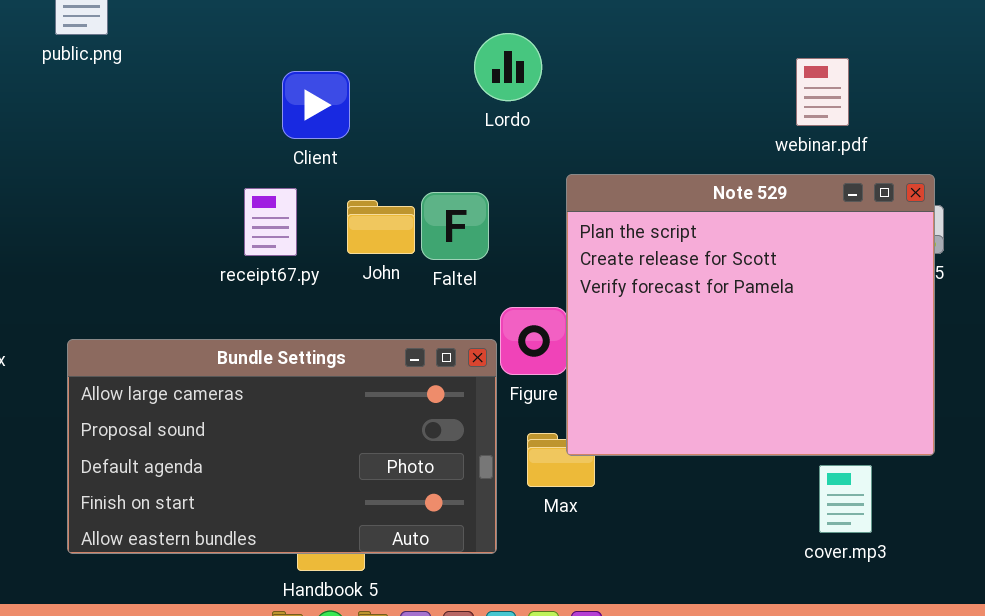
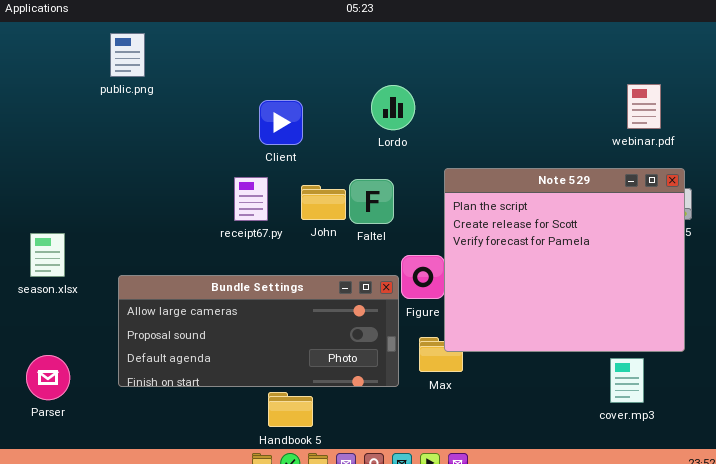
Lordo: [474,33,542,101] -> [371,85,415,130], moved
webinar.pdf: [796,58,849,126] -> [627,84,661,129], moved
Bundle Settings: [67,339,497,554] -> [118,275,399,387], resized

